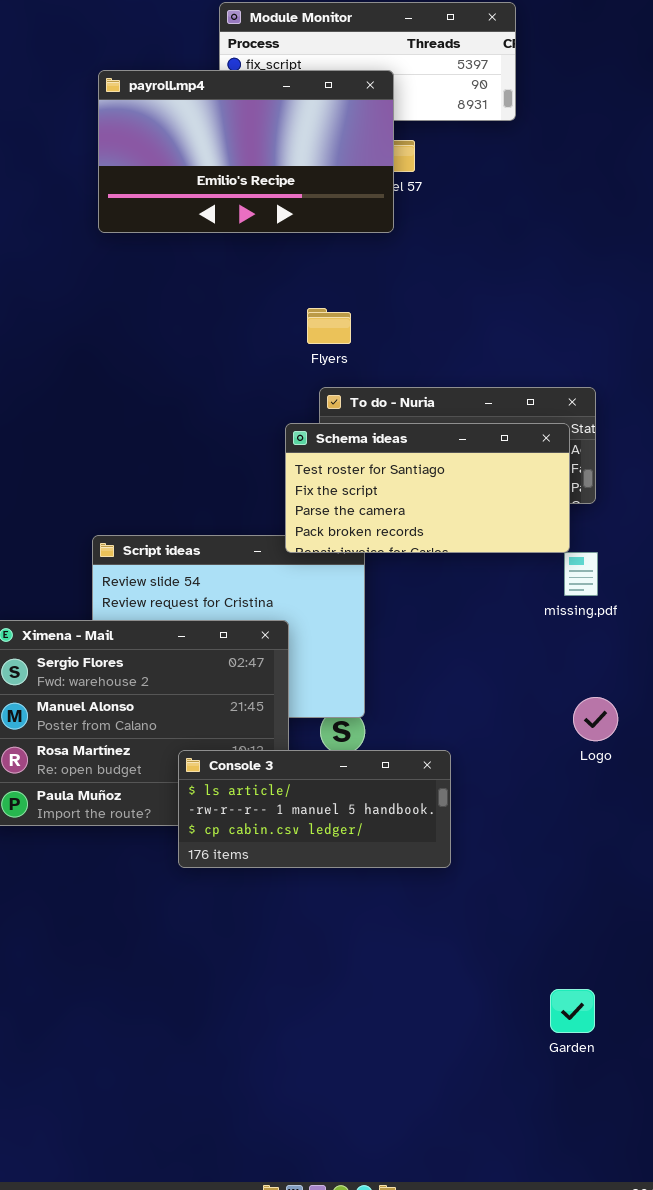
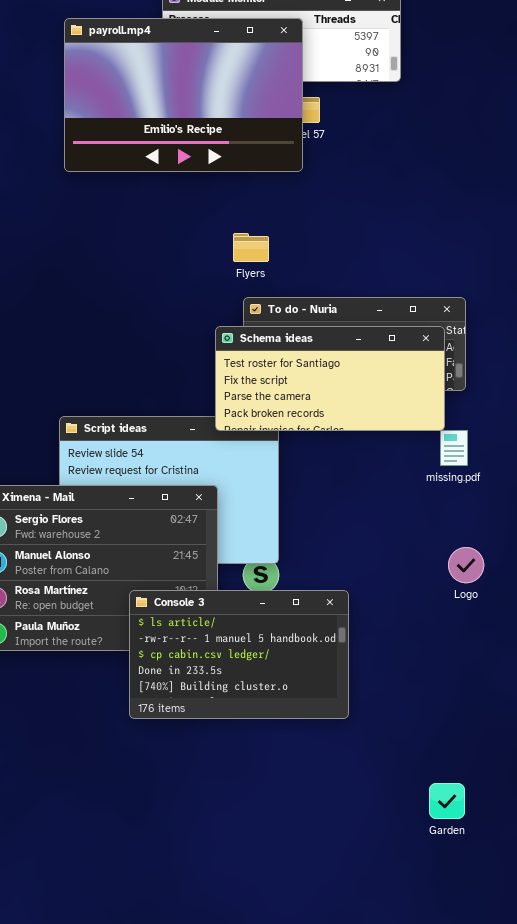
payroll.mp4: [98,70,394,233] -> [64,18,303,172], resized
Console 3: [178,750,451,868] -> [129,590,349,719], resized

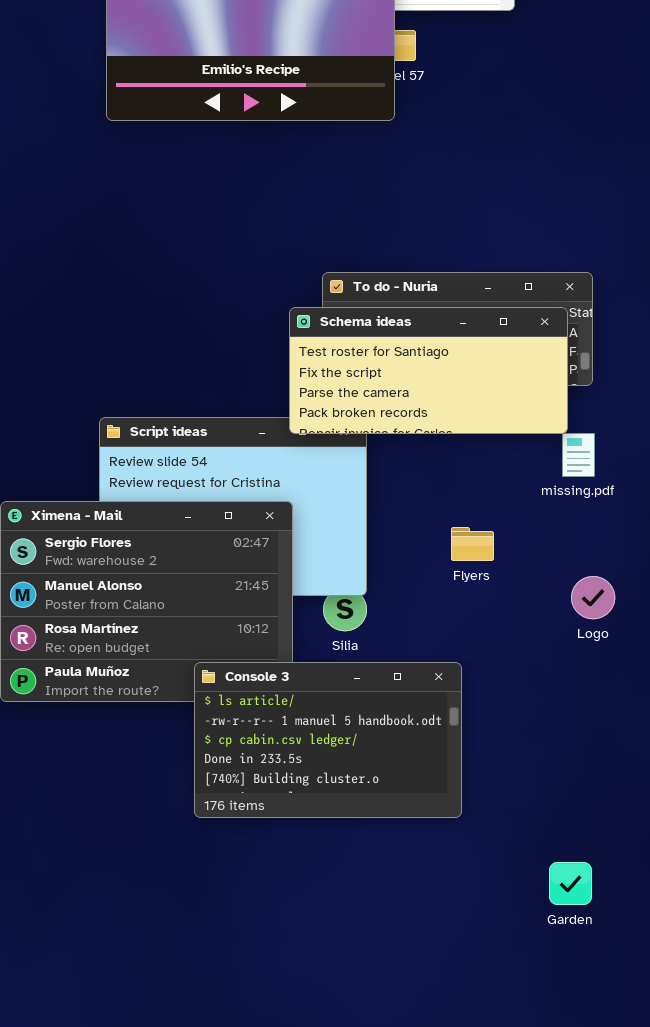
Flyers: [233,233,269,262] -> [451,527,494,561], moved
Console 3: [129,590,349,719] -> [194,662,462,818], moved

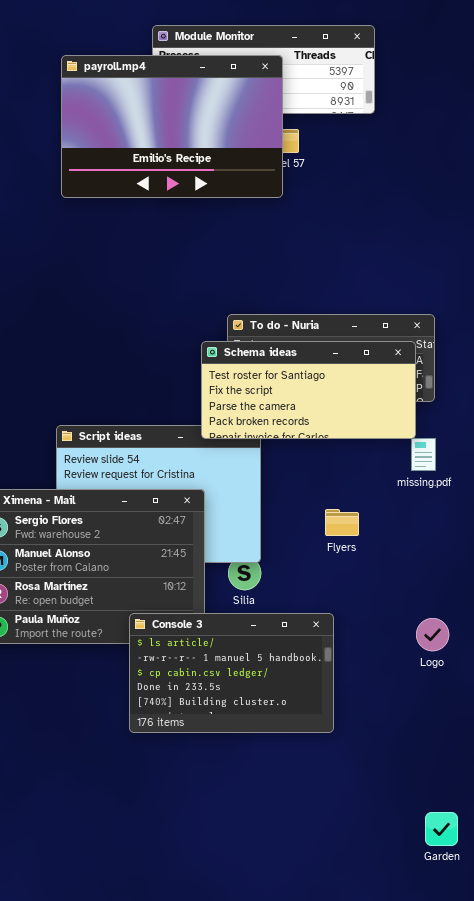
Logo: [571,576,615,619] -> [416,618,449,651], moved
Garden: [549,862,592,905] -> [425,812,458,846], moved

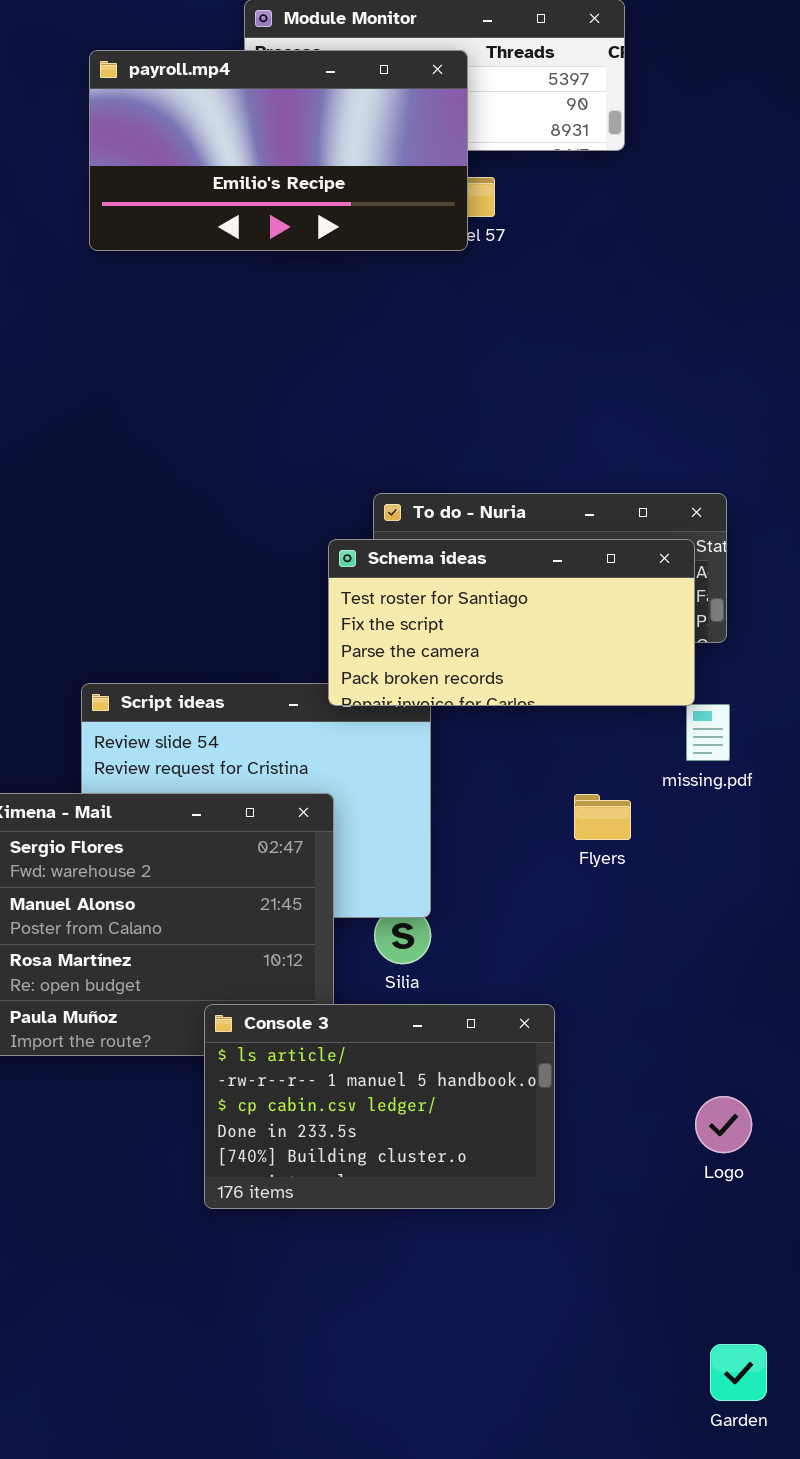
payroll.mp4: [61,55,283,198] -> [89,50,468,251], resized
Flyers: [325,509,359,536] -> [574,794,631,840], moved
Logo: [416,618,449,651] -> [695,1096,752,1153], moved

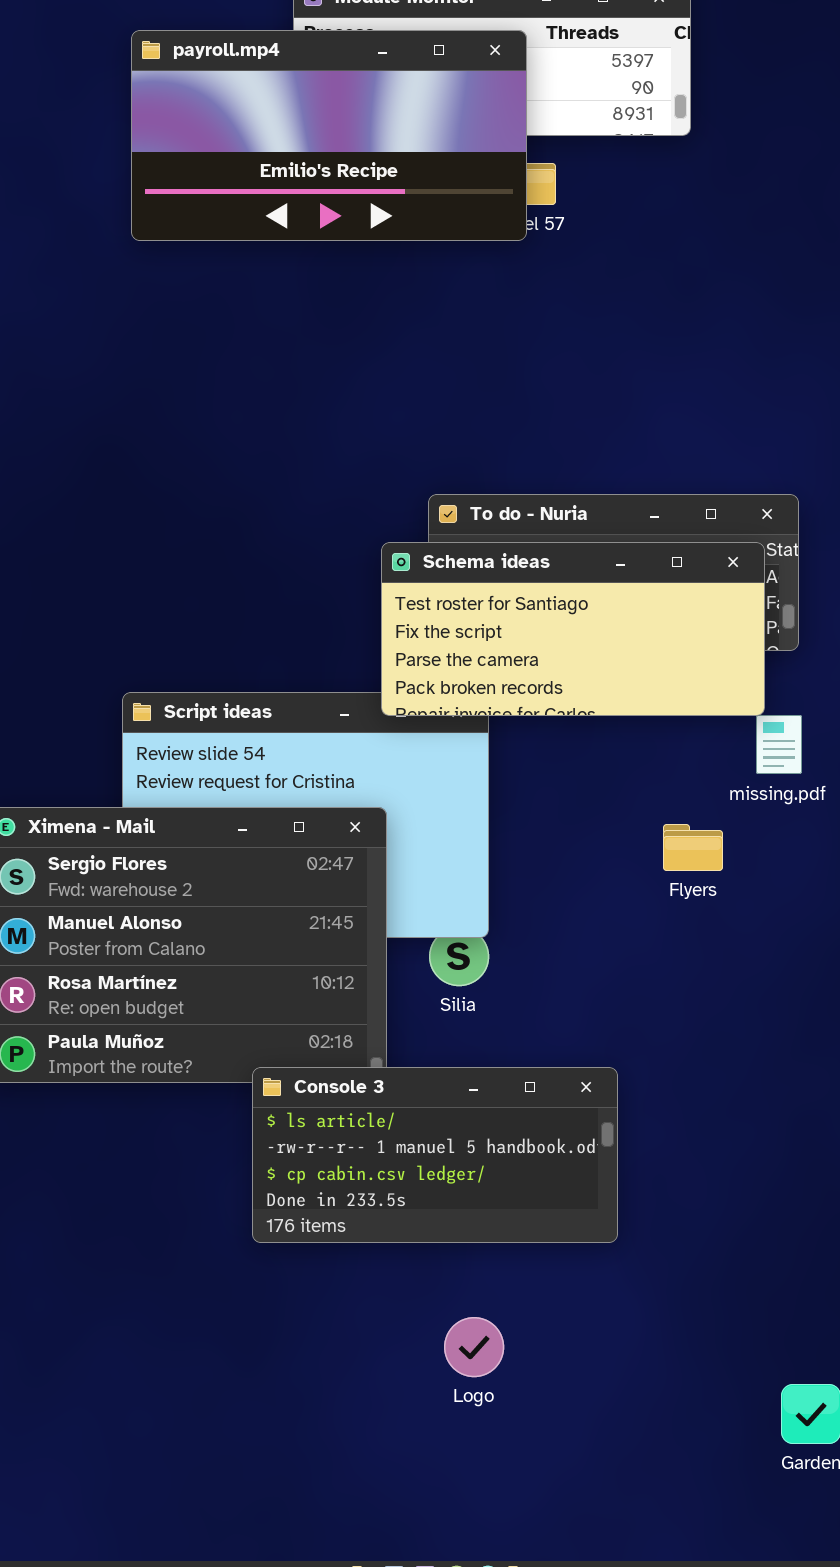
Flyers: [574,794,631,840] -> [663,824,723,871], moved
Console 3: [204,1004,555,1209] -> [252,1067,618,1243], resized
Logo: [695,1096,752,1153] -> [444,1317,504,1377], moved

